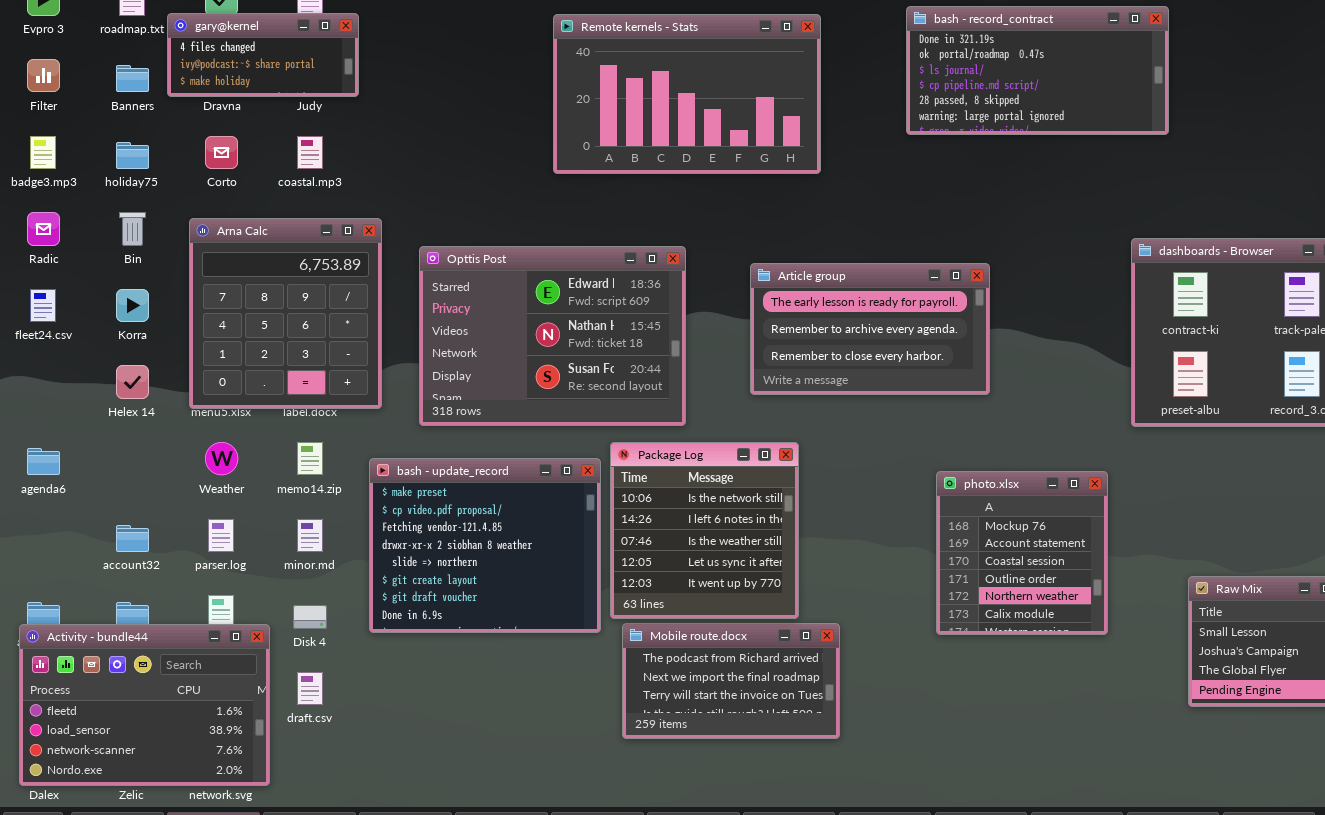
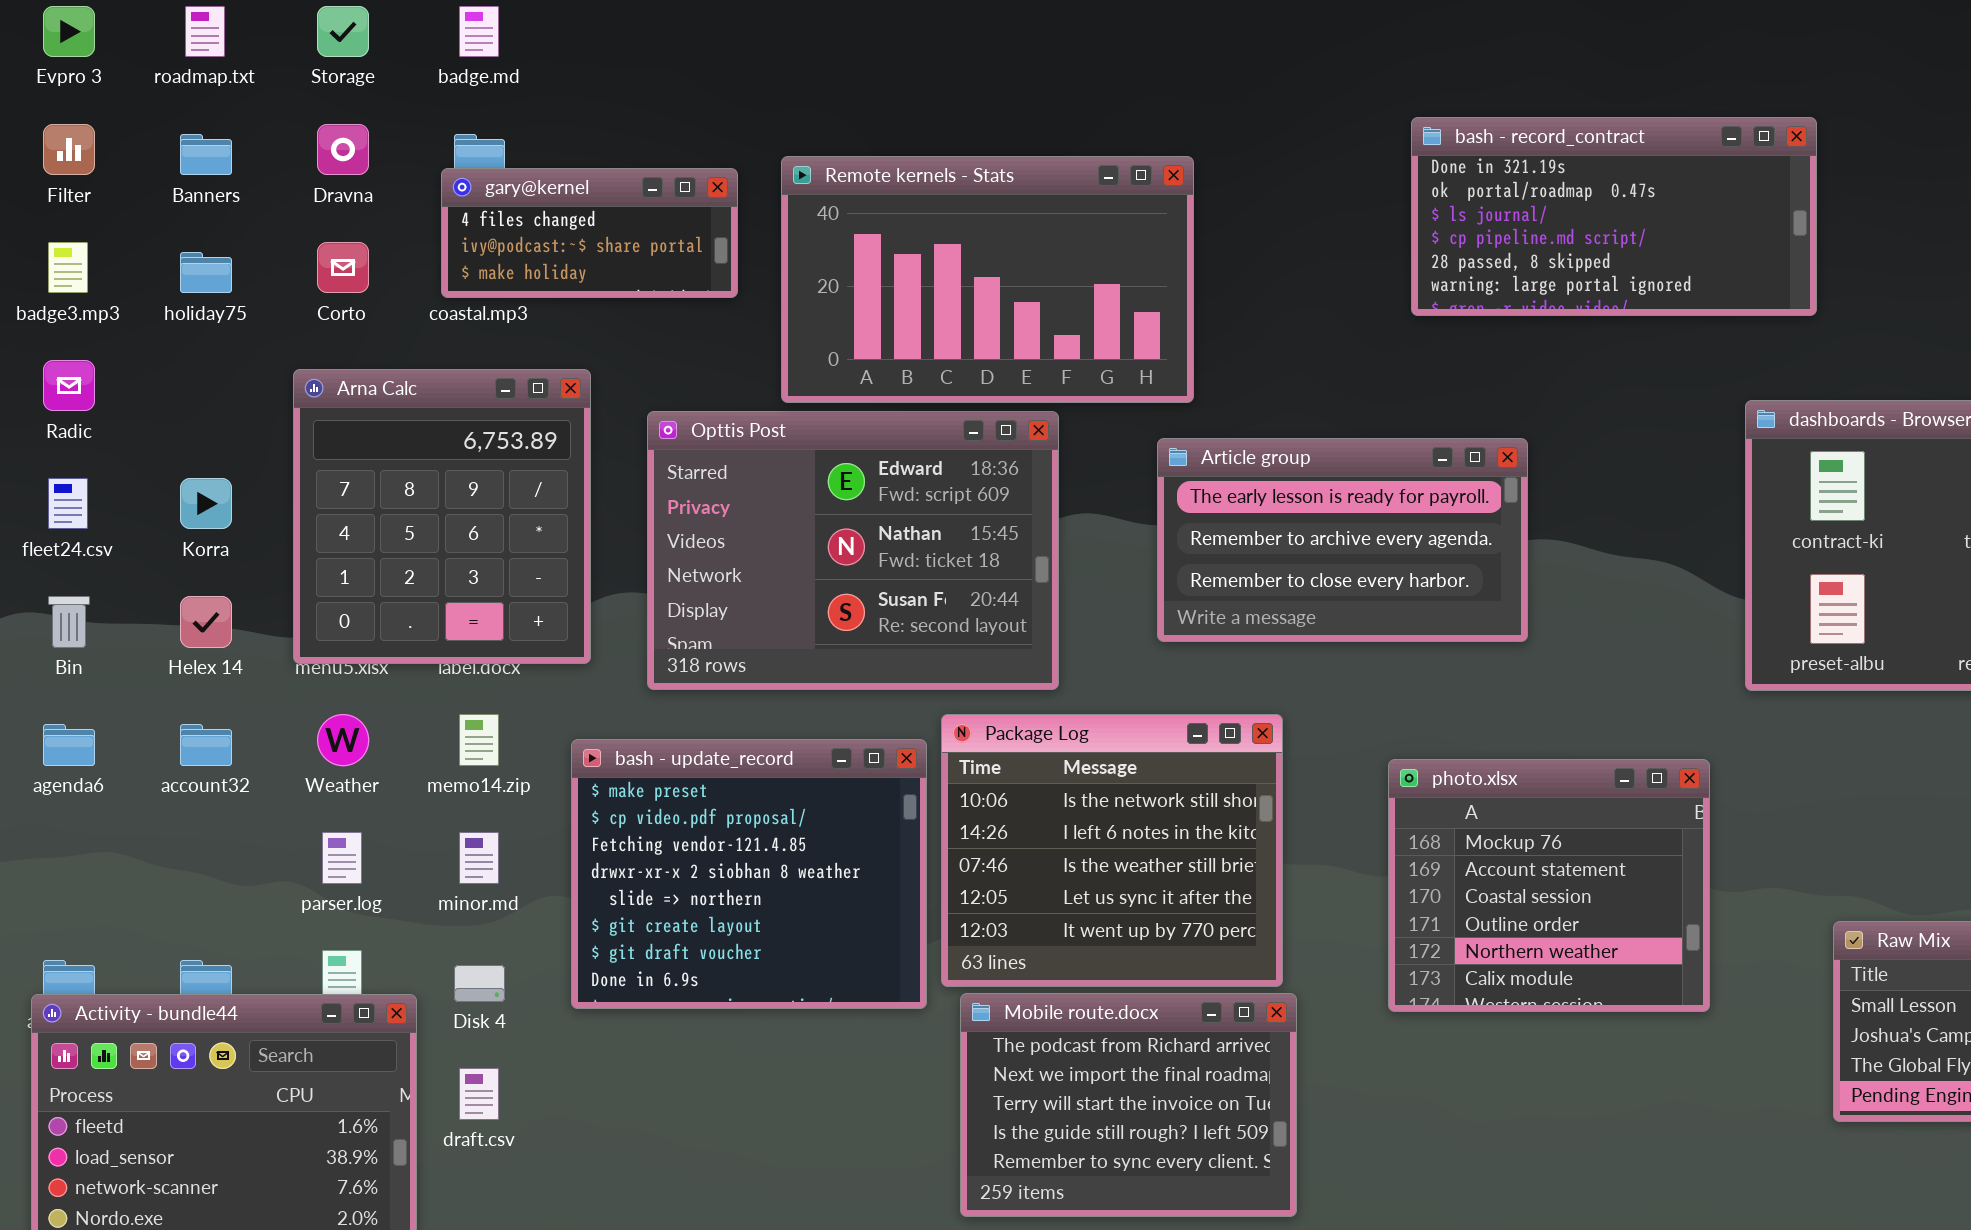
bash - record_contract: [906,6,1169,135] -> [1411,117,1817,316], moved
gary@kernel: [167,13,359,97] -> [441,168,738,298], moved
Remote kernels - Stats: [553,14,821,174] -> [781,156,1194,403], moved
Bin: [119,212,146,246] -> [48,596,90,648], moved
Package Log: [610,442,799,619] -> [941,714,1283,987], resized
photo.xlsx: [936,471,1108,635] -> [1388,759,1710,1012], resized
account32: [116,525,149,552] -> [180,724,232,766], moved
Mobile route.docx: [622,623,840,739] -> [960,993,1297,1217], resized

